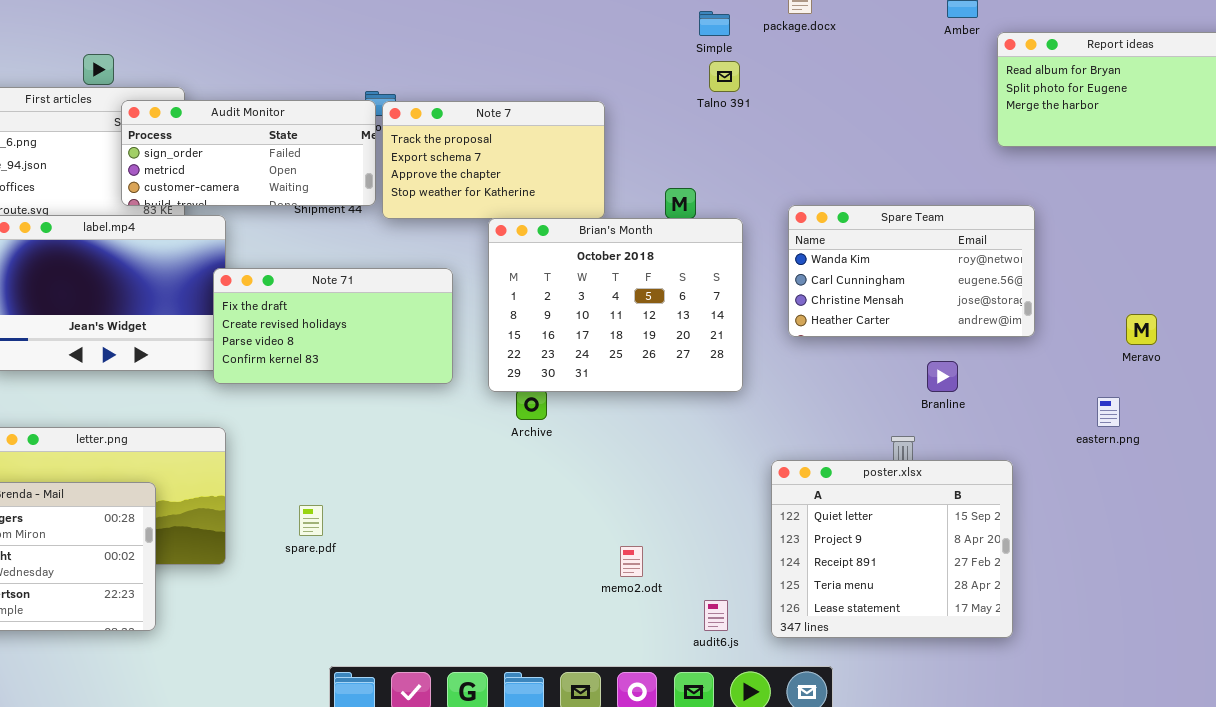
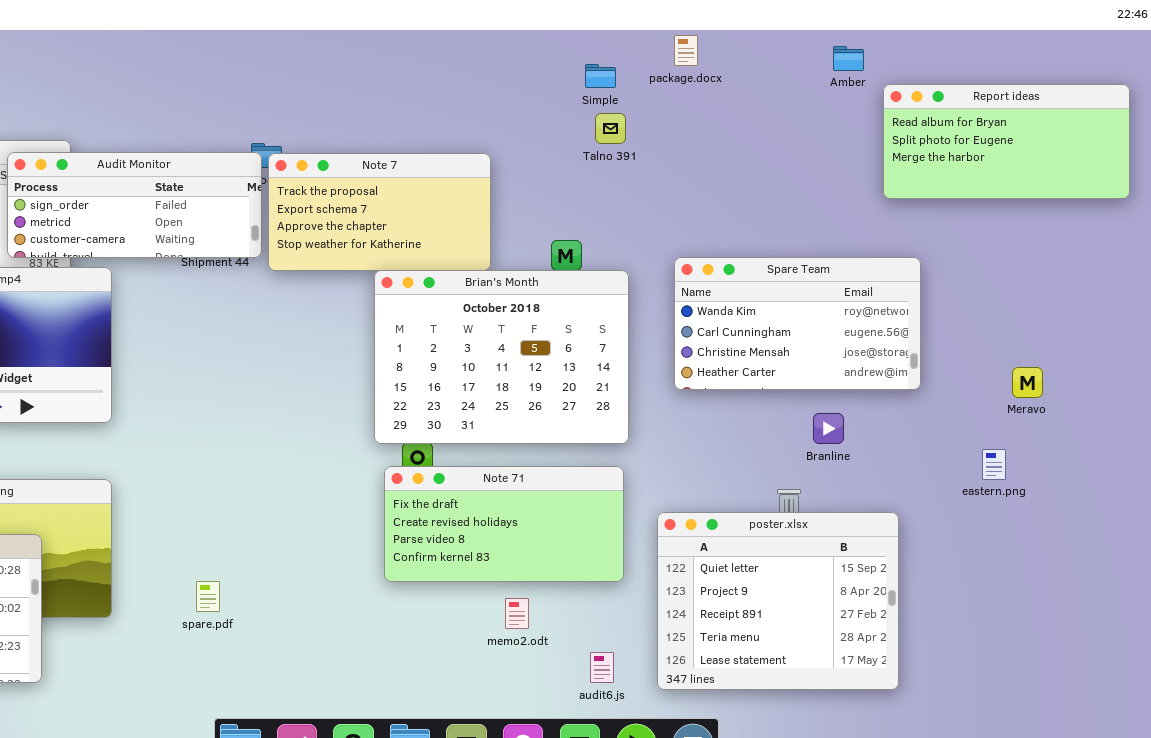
Note 71: [213,268,453,384] -> [384,466,624,582], moved
spare.pdf: [299,505,323,536] -> [196,581,220,612], moved

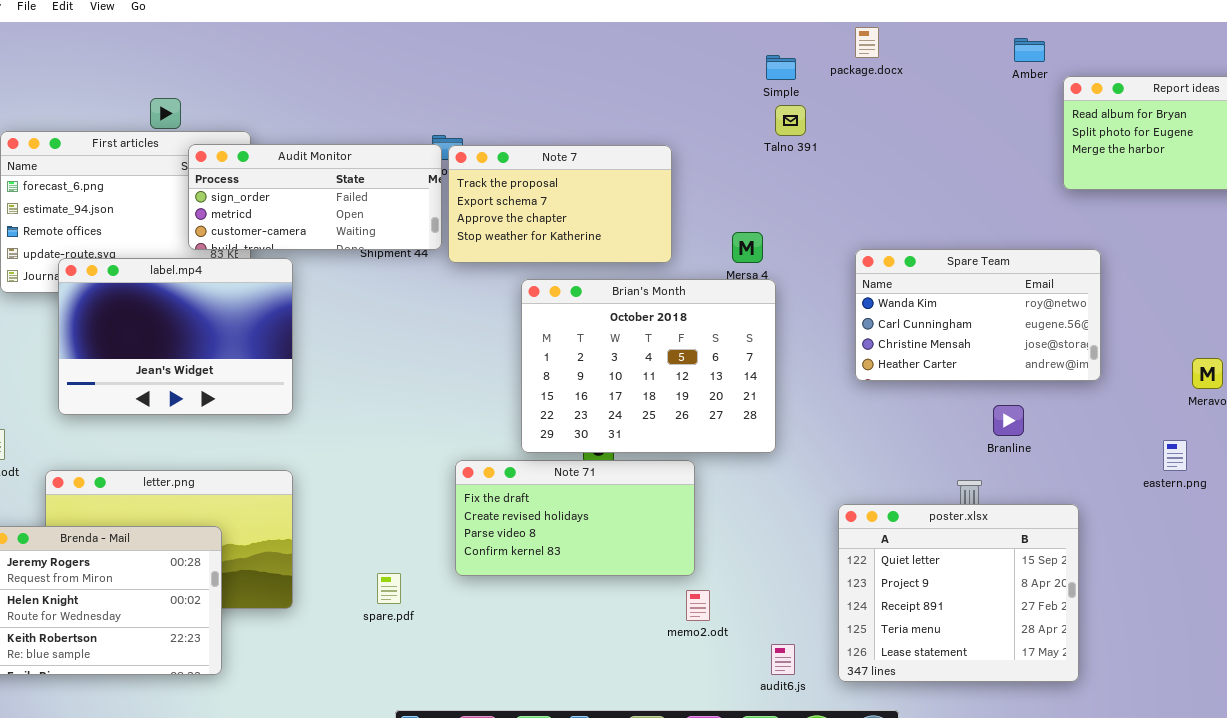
Brian's Month: [374,270,629,444] -> [521,279,776,453], moved
Note 71: [384,466,624,582] -> [455,460,695,576], moved

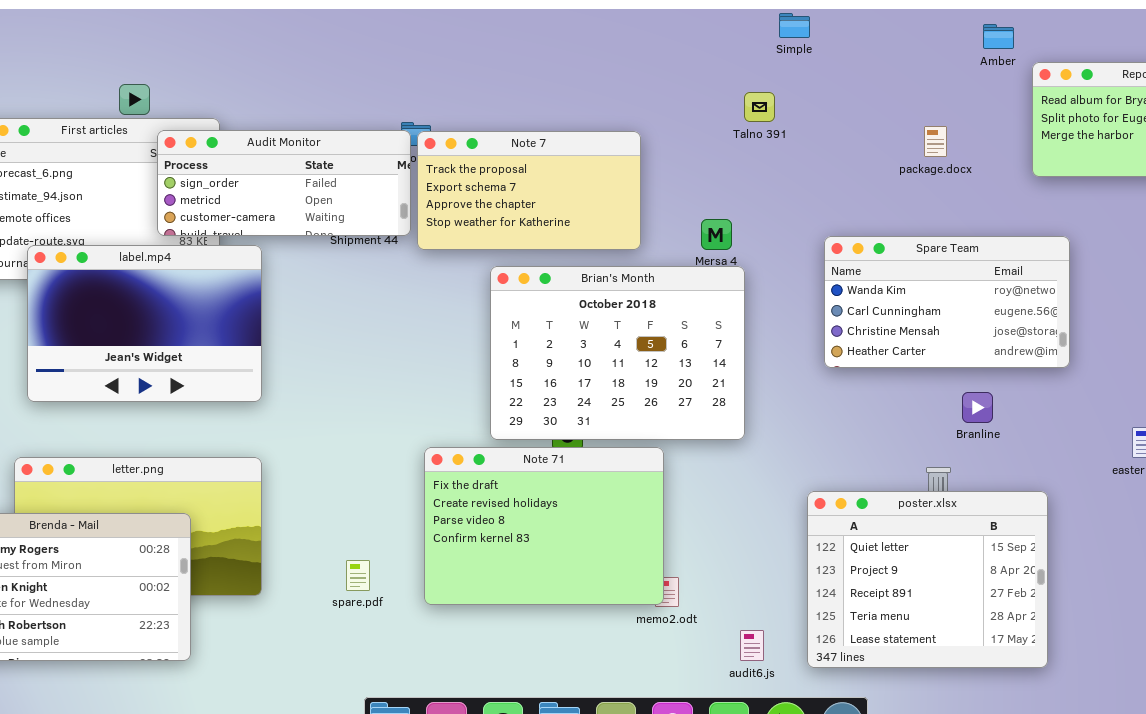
package.docx: [855,27,879,58] -> [924,126,947,157], moved
Simple: [766,55,796,80] -> [779,13,810,38], moved
Note 71: [455,460,695,576] -> [424,447,664,605], resized

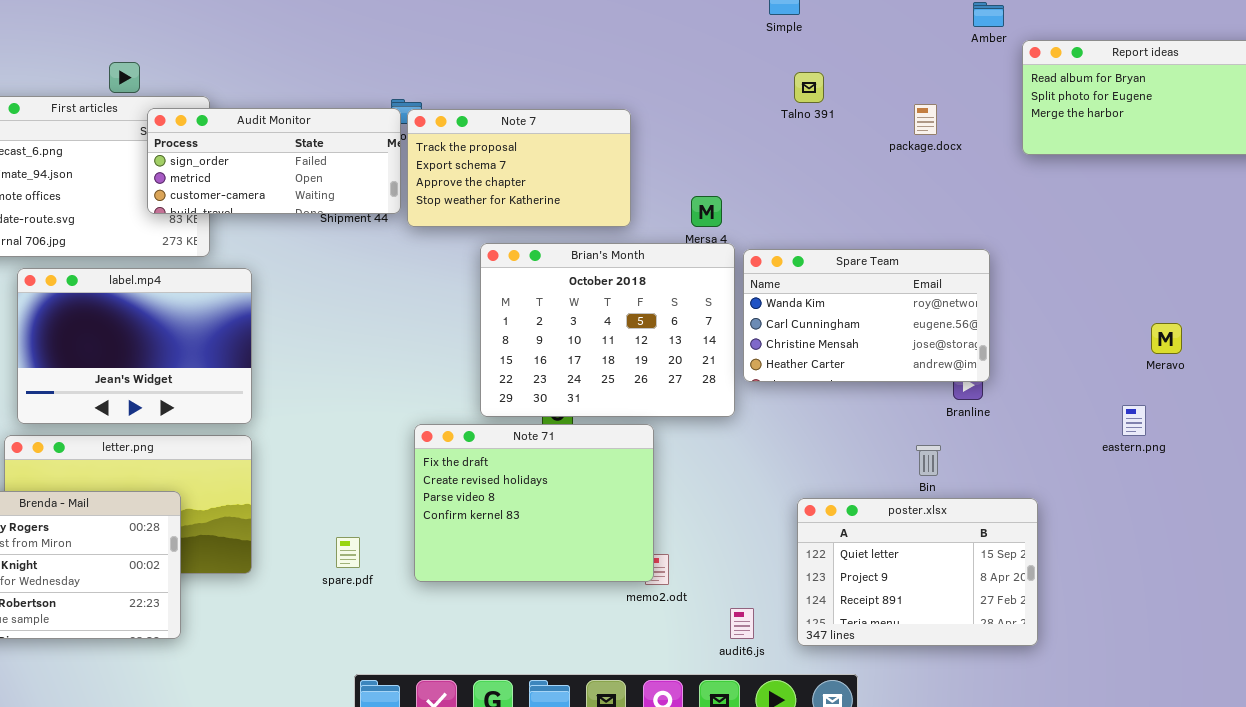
Talno 391: [744,92,775,122] -> [794,72,824,103], moved
Spare Team: [824,236,1070,368] -> [743,249,990,382], moved
label.mp4: [27,245,262,402] -> [17,268,252,424], moved
poster.xlsx: [807,491,1048,668] -> [797,498,1038,646], resized

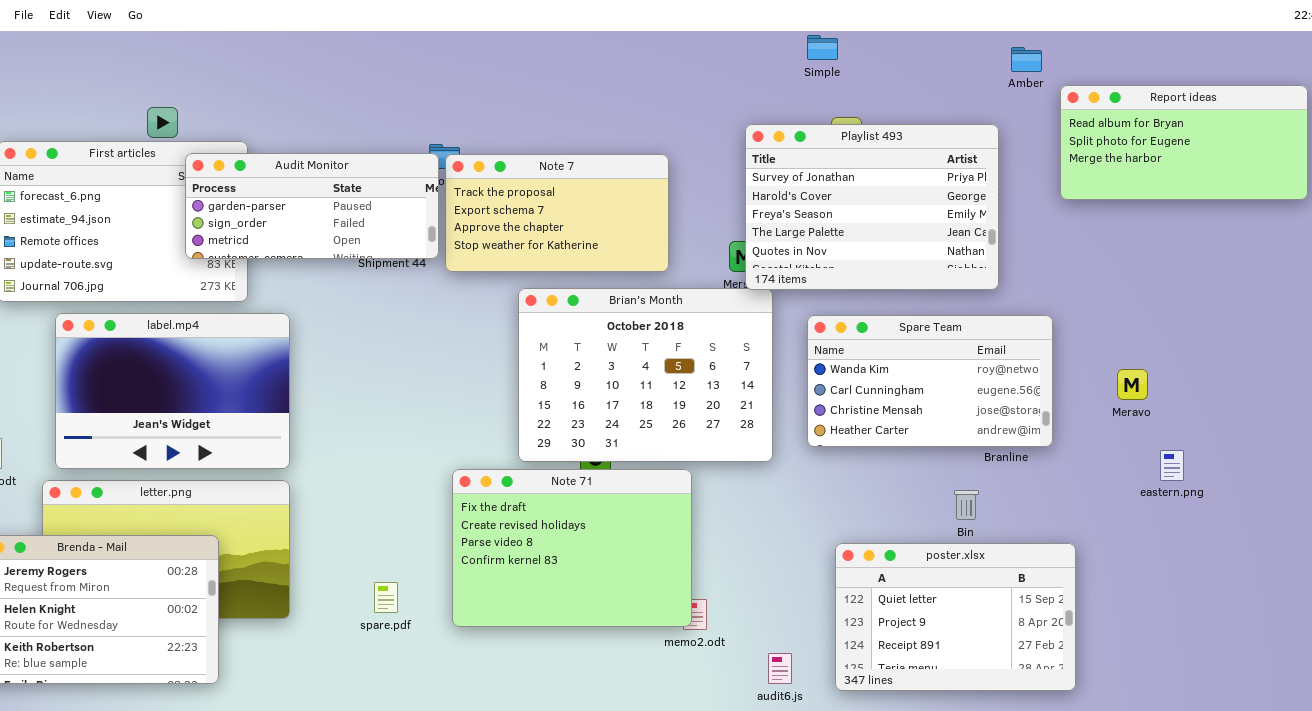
Playlist 493: none -> [745,124,999,290], opened
Audit Monitor: [147,108,401,214] -> [185,153,439,259], scrolled up 1 row
Spare Team: [743,249,990,382] -> [807,315,1053,447], moved
Meravo: [1151,323,1182,354] -> [1117,369,1148,400], moved

